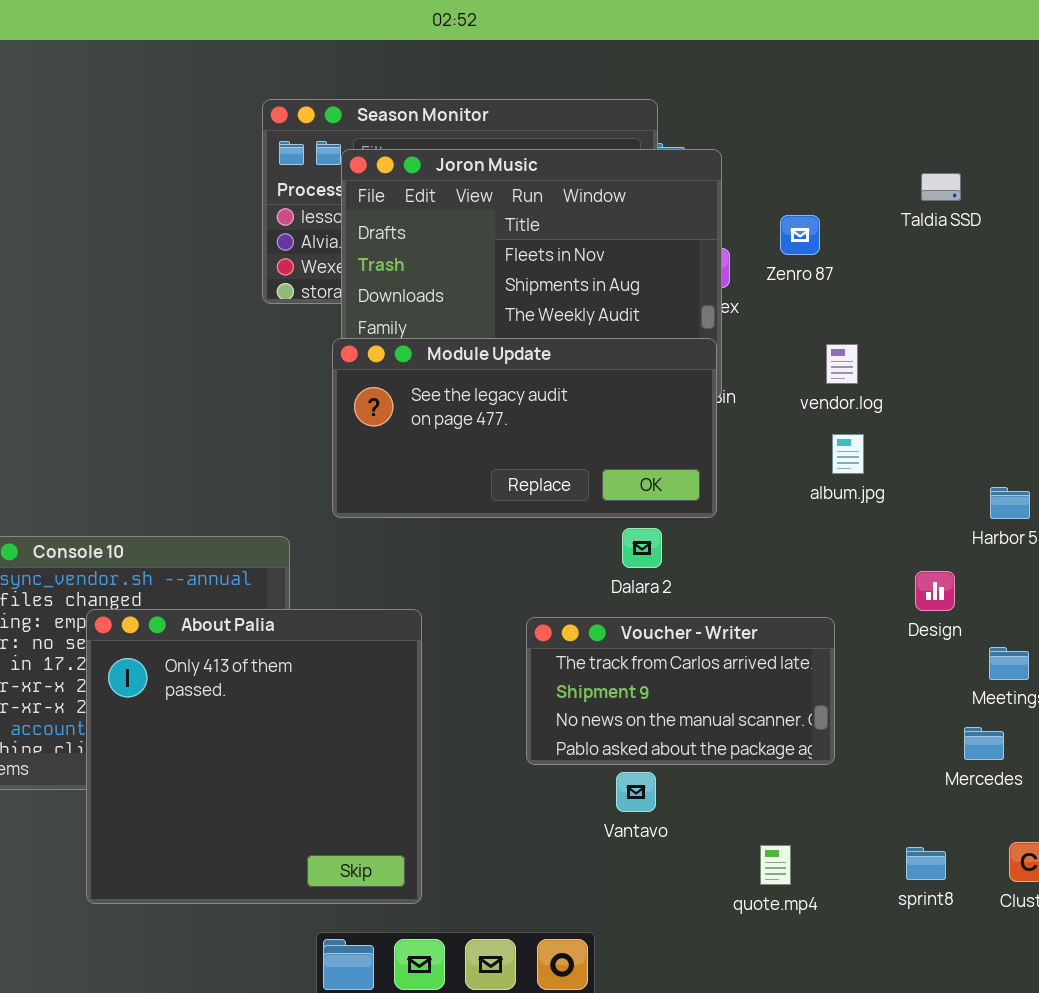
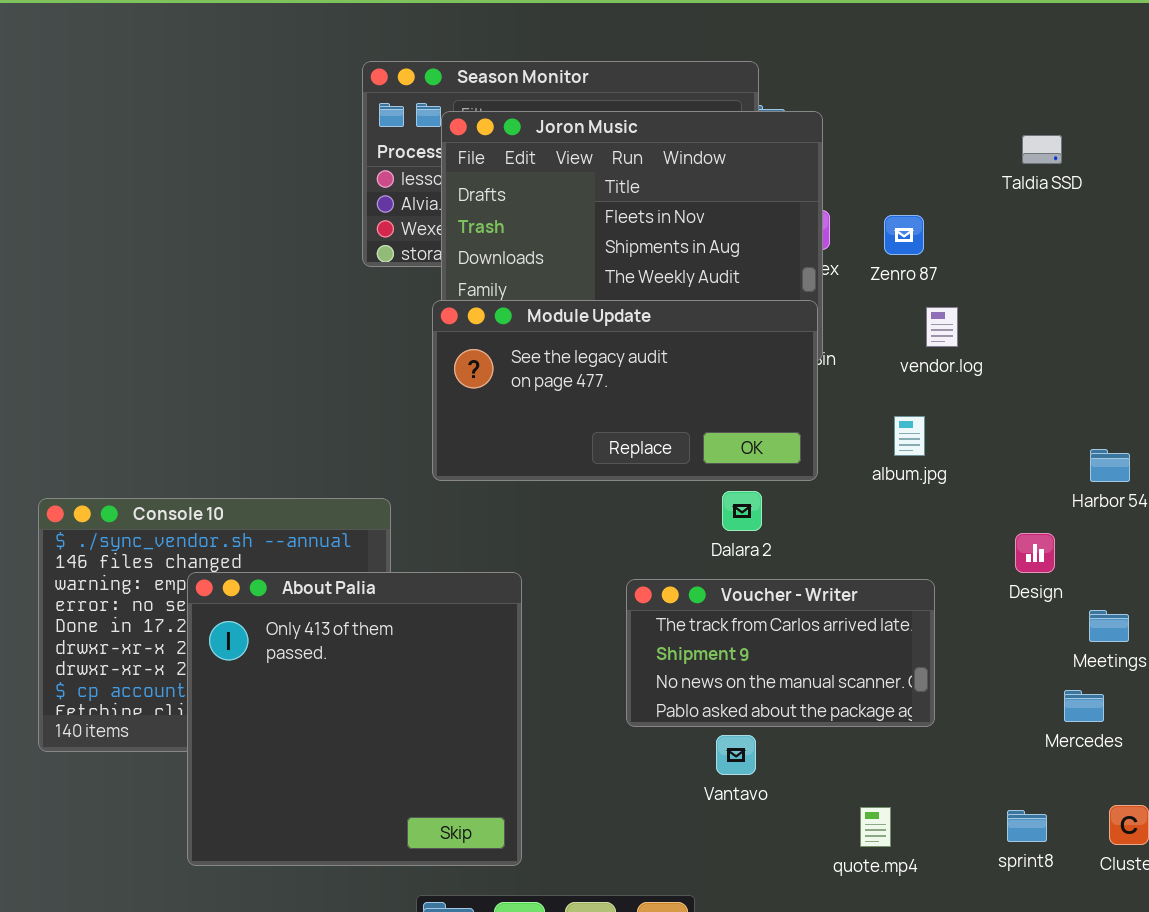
Zenro 87: [780,215,820,255] -> [884,215,924,255], moved
album.jpg: [832,434,864,474] -> [894,416,925,456], moved

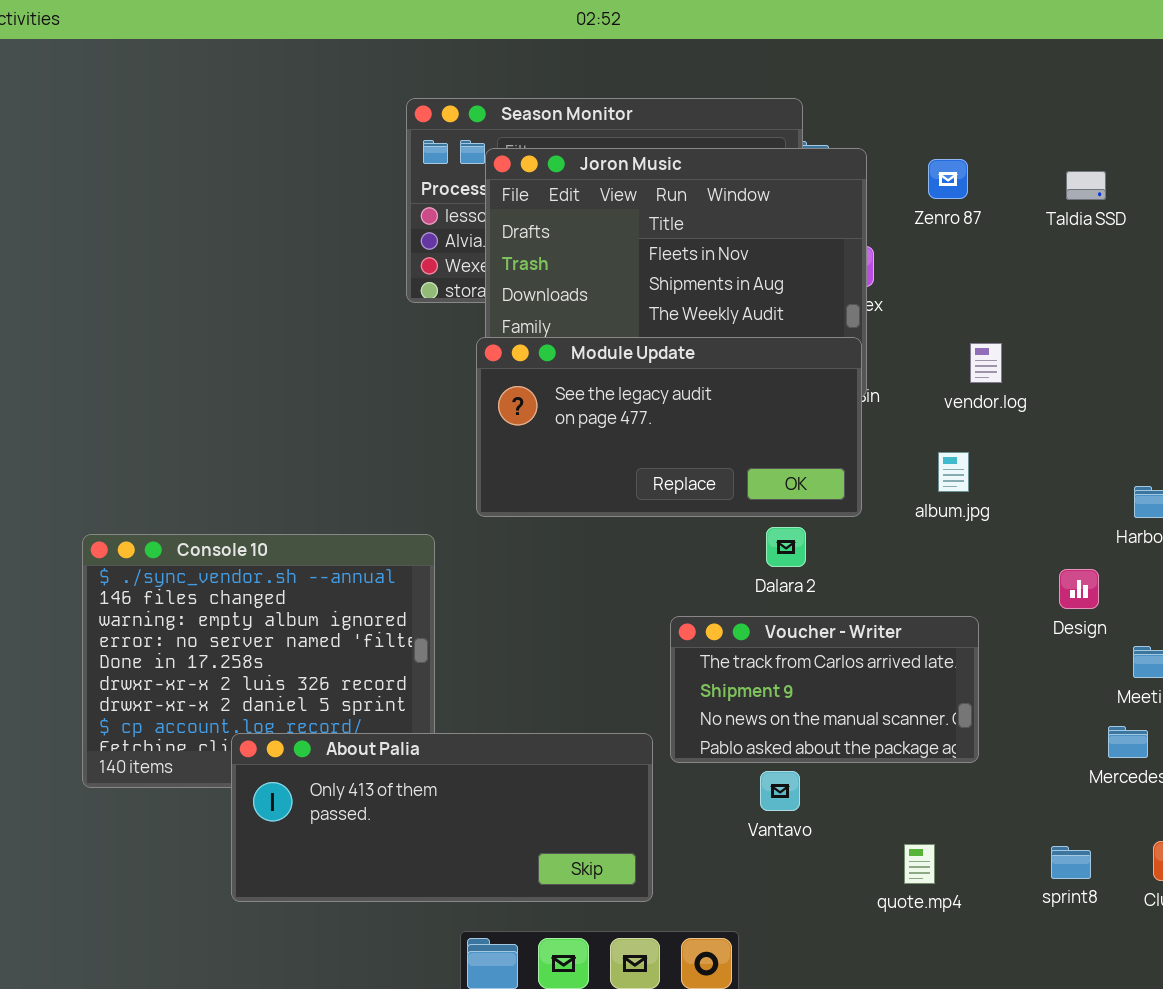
Zenro 87: [884,215,924,255] -> [928,159,968,199], moved
About Palia: [187,572,522,866] -> [231,733,653,902], resized

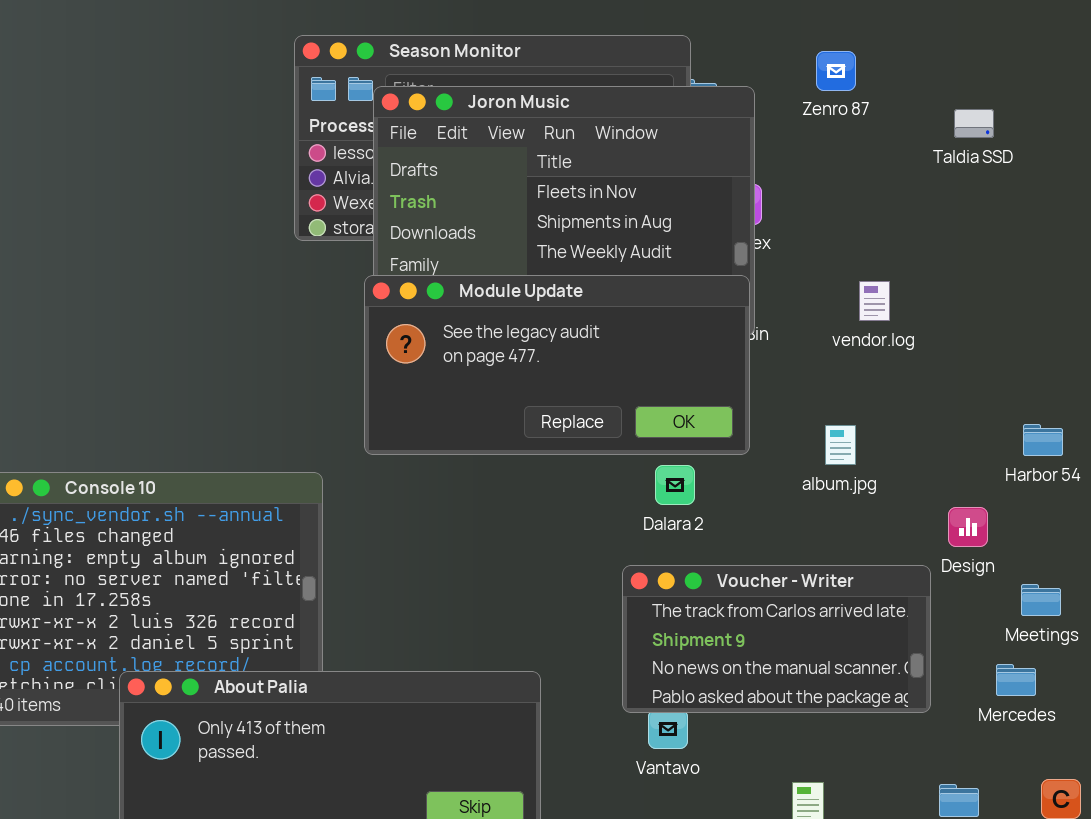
Zenro 87: [928,159,968,199] -> [816,51,856,91], moved
album.jpg: [938,452,969,492] -> [825,425,856,465], moved
Voucher - Writer: [670,616,979,763] -> [622,565,931,713], moved

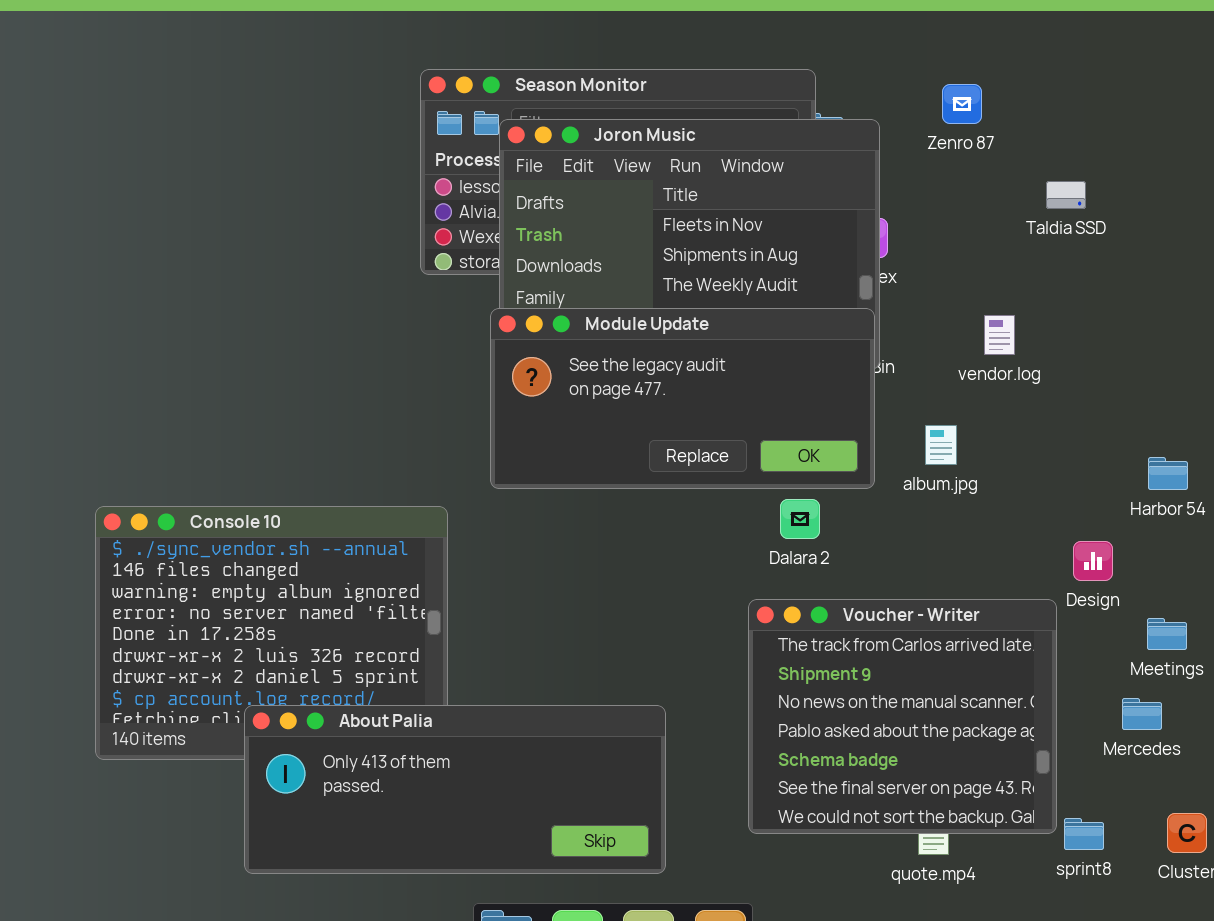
Taldia SSD: [954,109,994,138] -> [1046,181,1086,209], moved
album.jpg: [825,425,856,465] -> [925,425,957,465], moved
Voucher - Writer: [622,565,931,713] -> [748,599,1057,834], resized

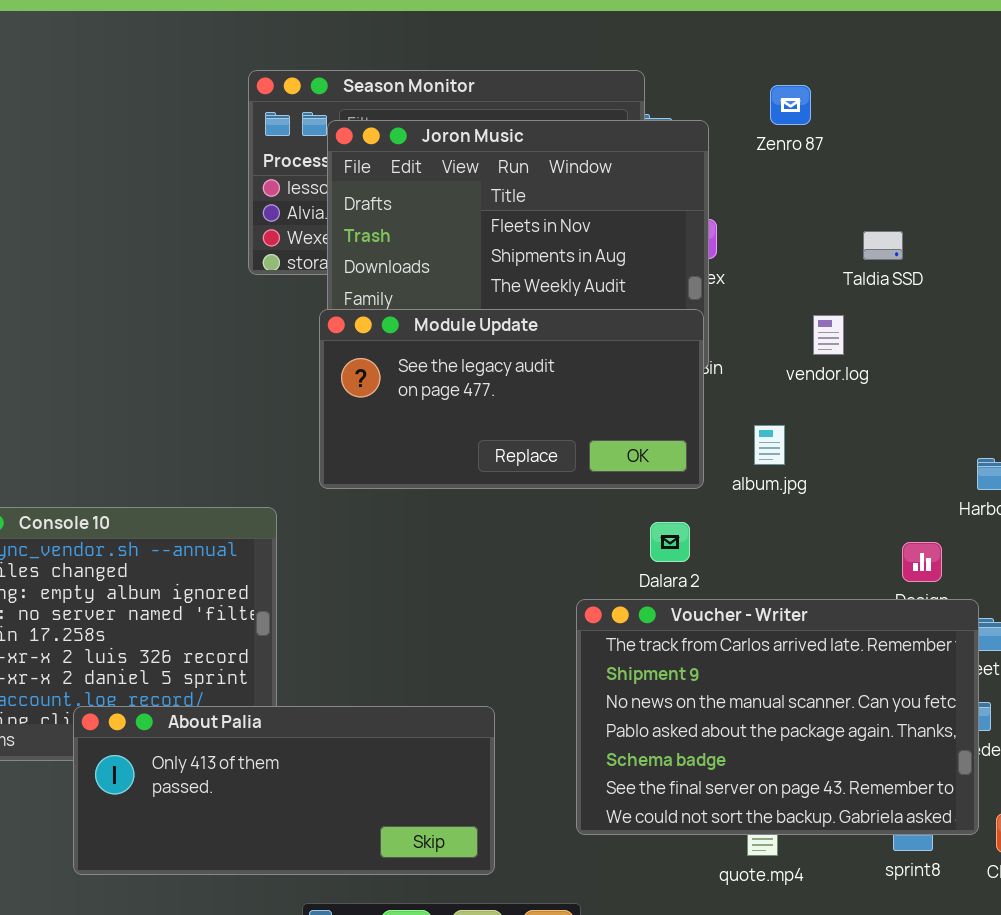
Taldia SSD: [1046,181,1086,209] -> [863,231,903,260], moved
Dalara 2: [780,499,820,539] -> [650,522,690,562], moved
Voucher - Writer: [748,599,1057,834] -> [576,599,979,835], resized

